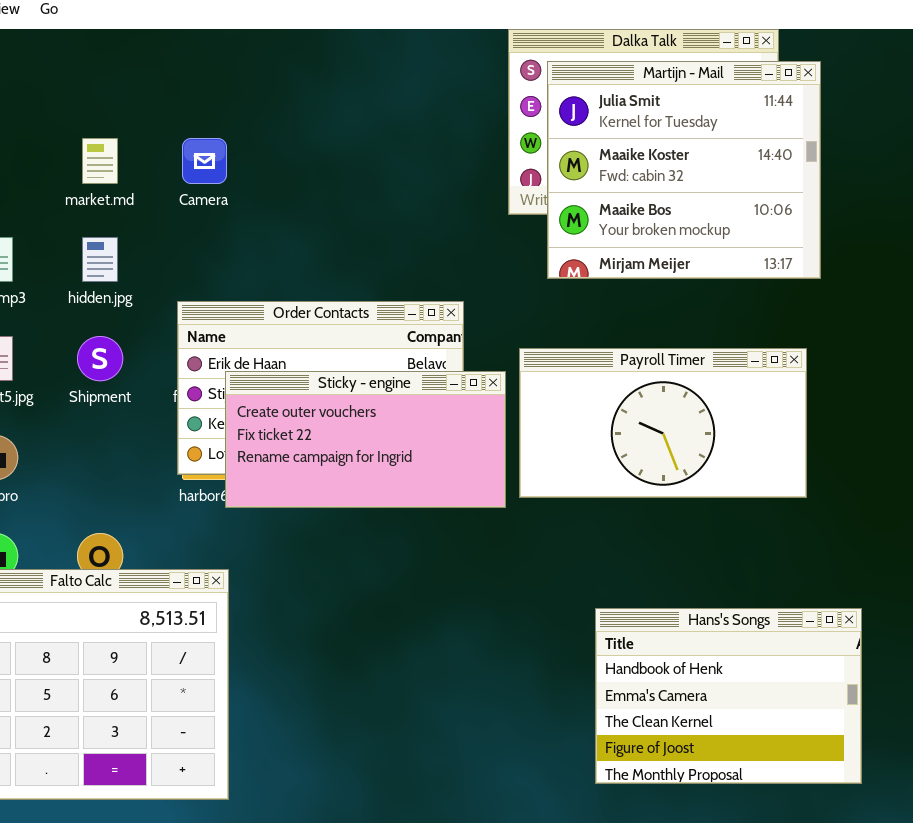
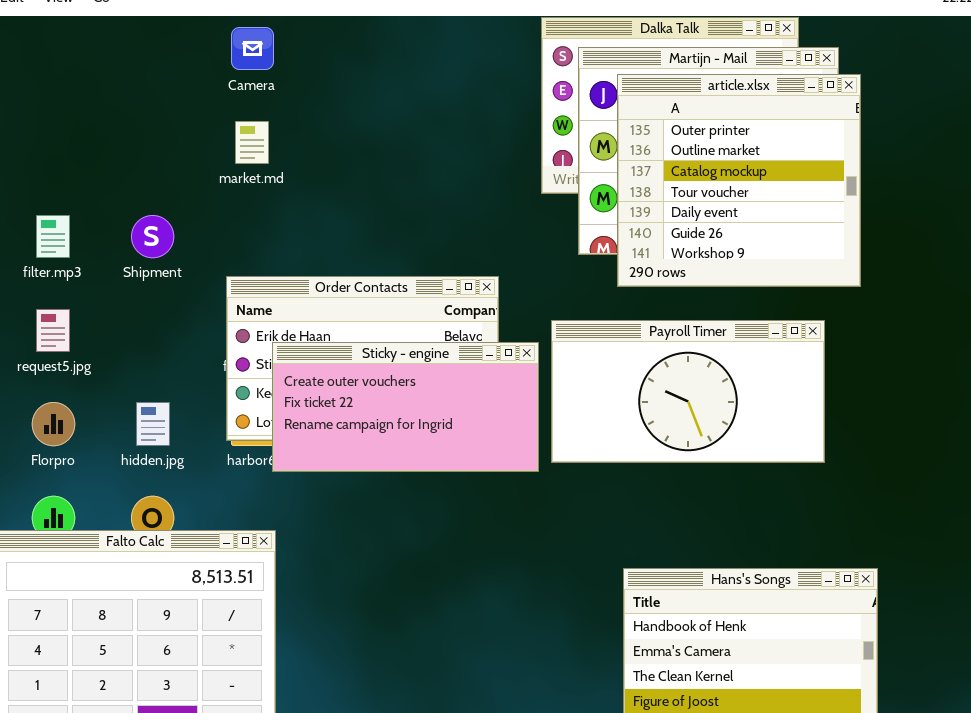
article.xlsx: none -> [617,74,861,287], opened
market.md: [82,138,118,184] -> [235,121,269,164], moved
Camera: [182,138,227,184] -> [231,27,274,70], moved
hidden.jpg: [82,237,118,282] -> [136,402,170,446], moved
Shipment: [77,336,123,381] -> [131,215,174,258], moved

